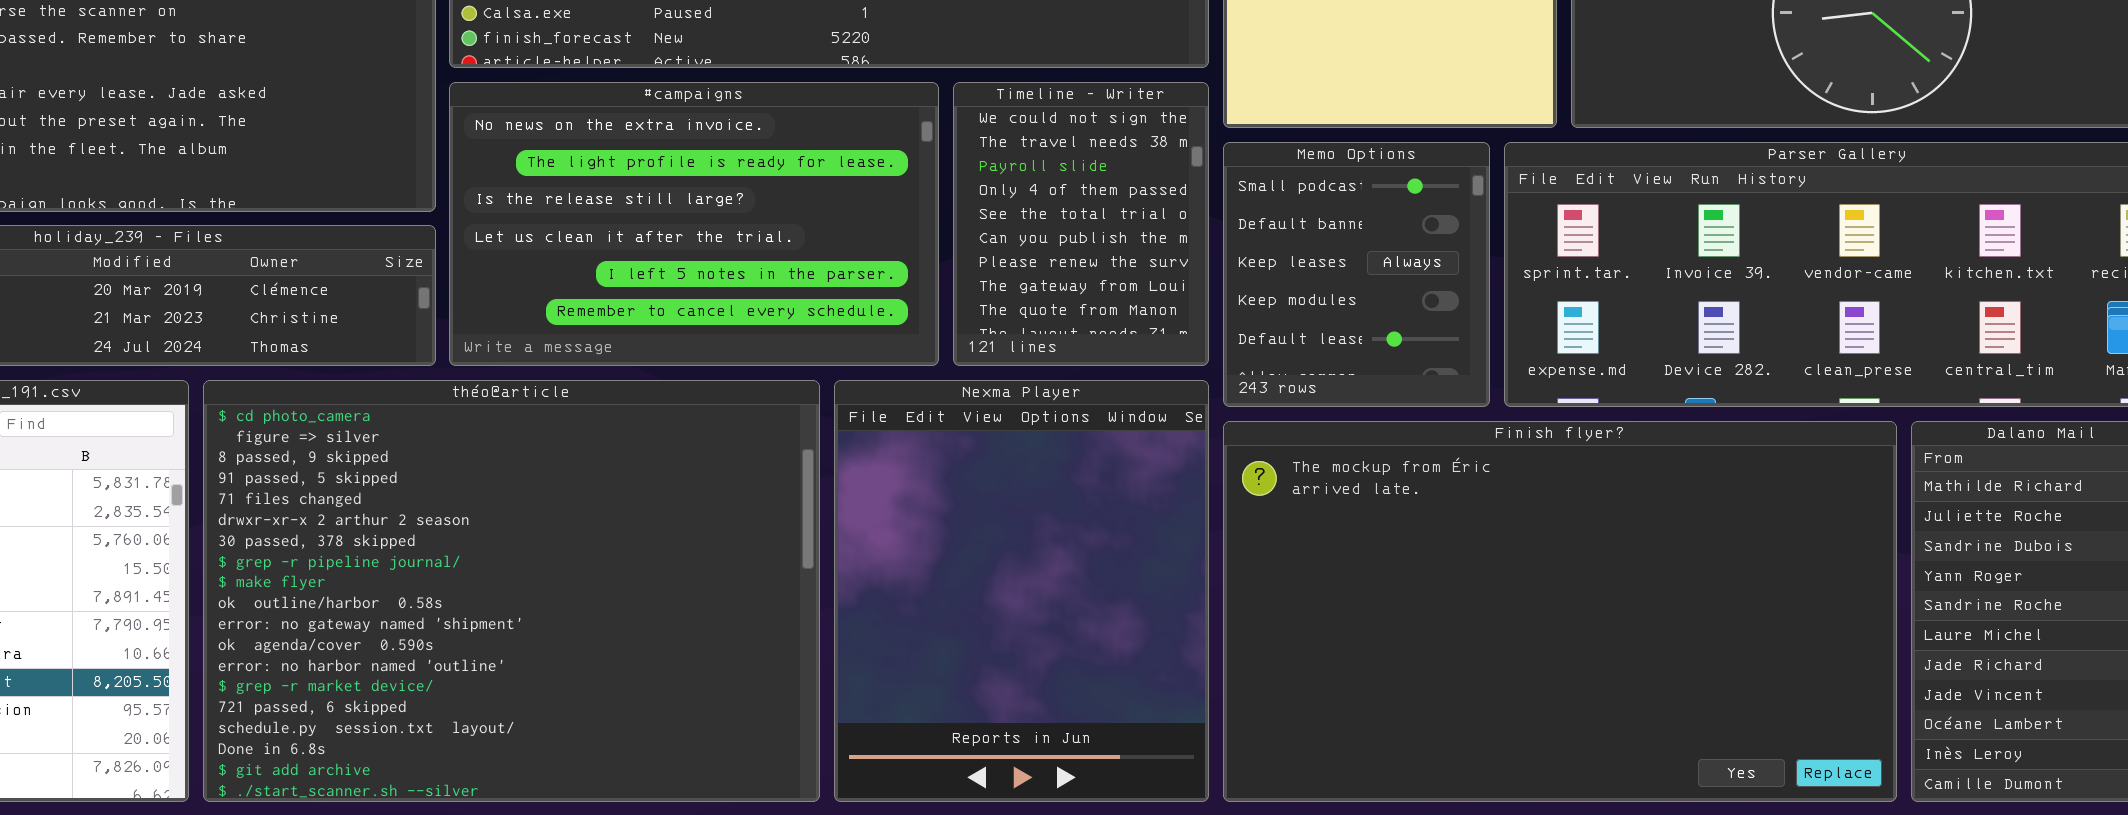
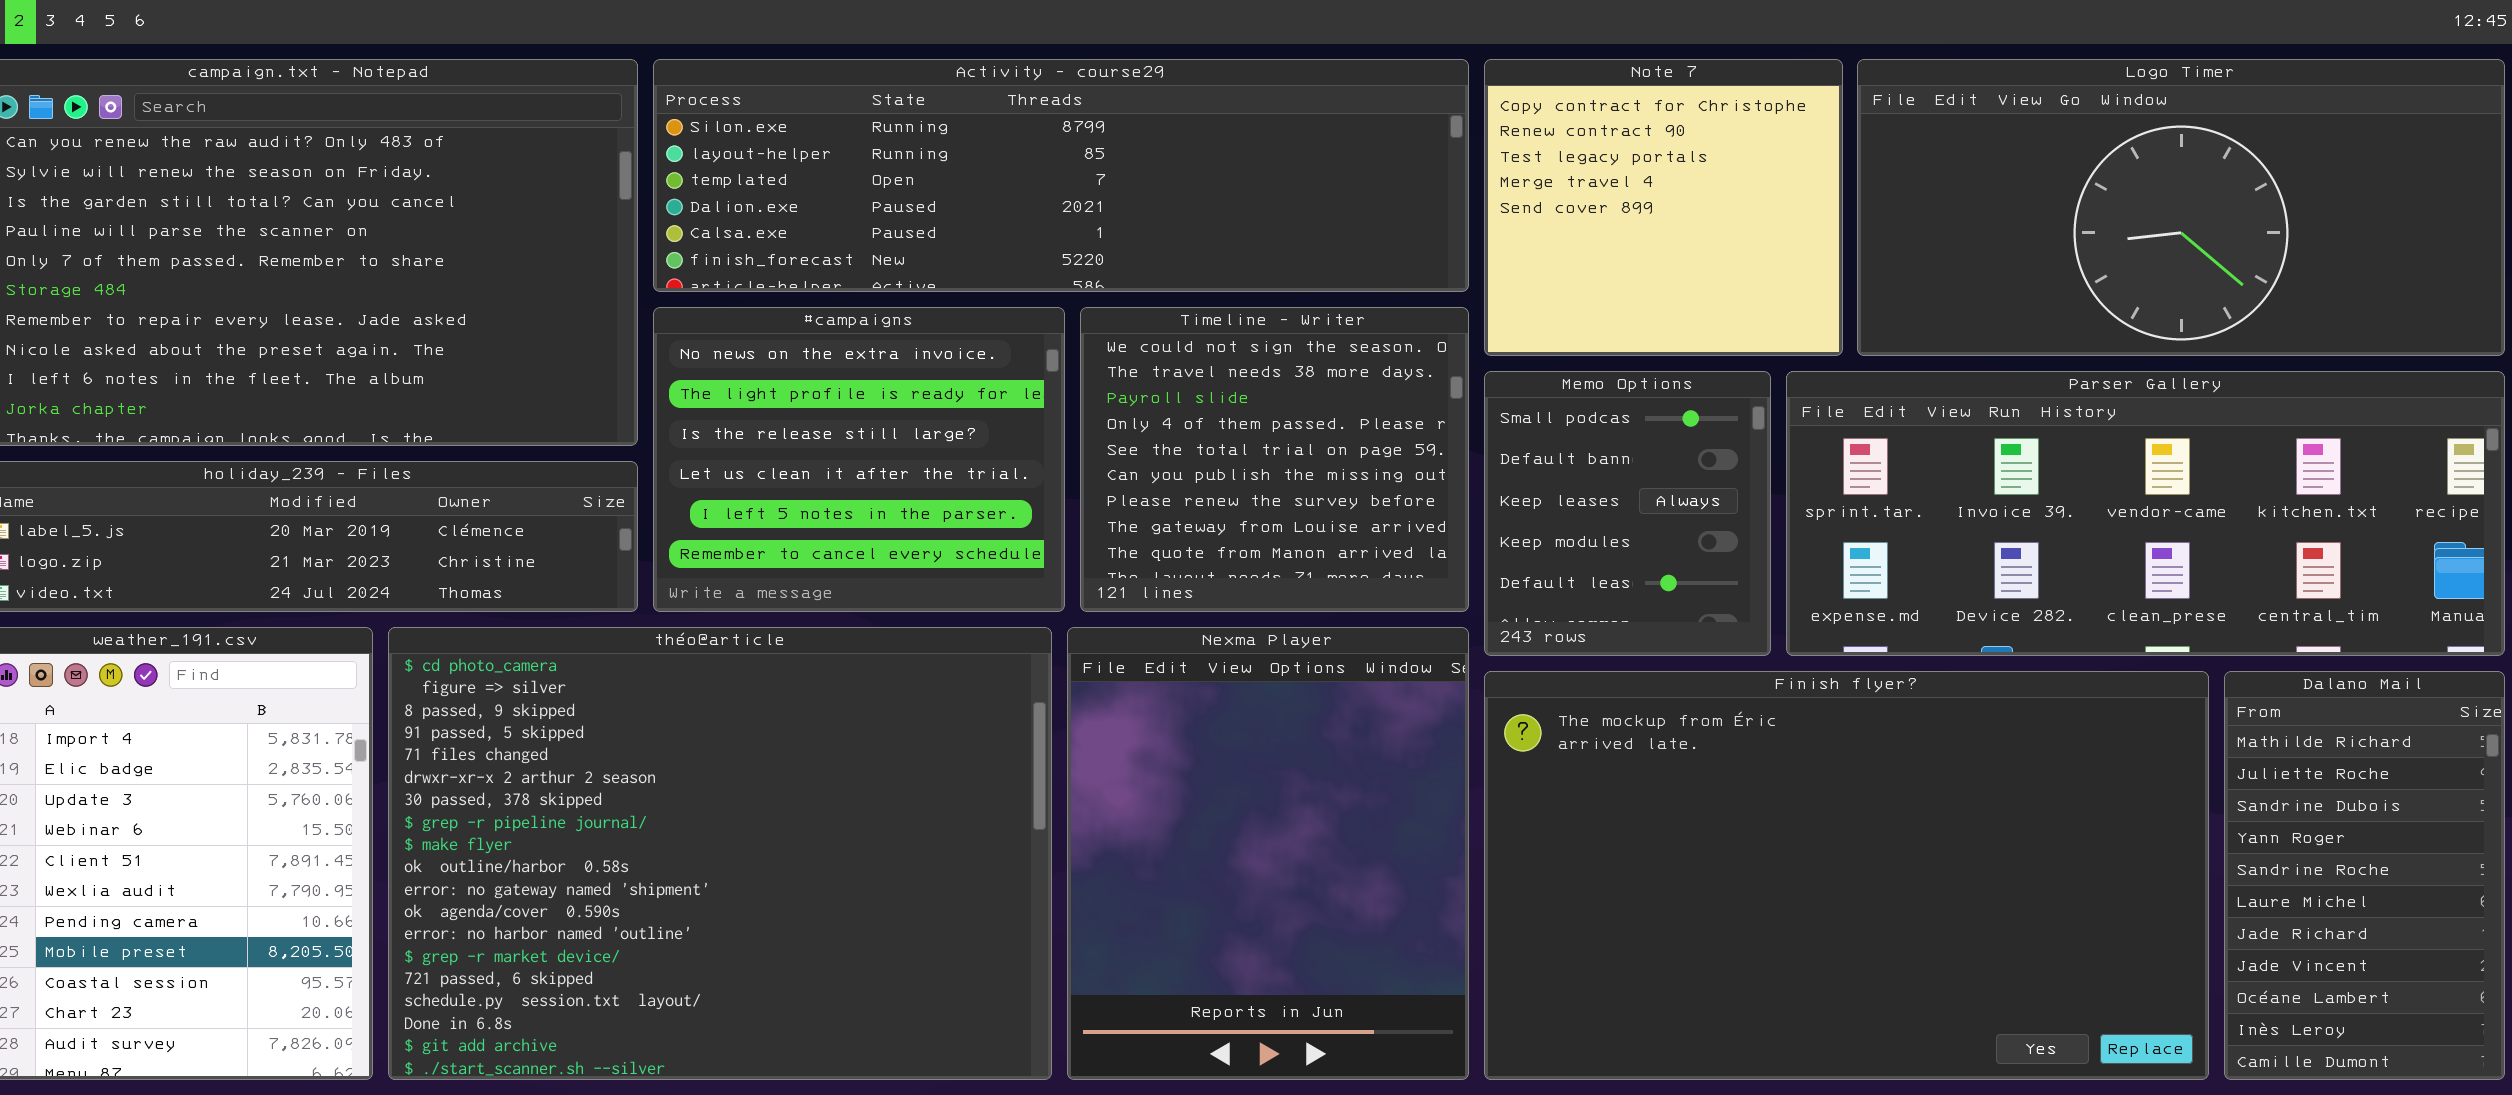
#campaigns: [449,82,939,366] -> [653,307,1065,612], resized
Timeline - Writer: [953,82,1209,366] -> [1080,307,1469,612], resized

